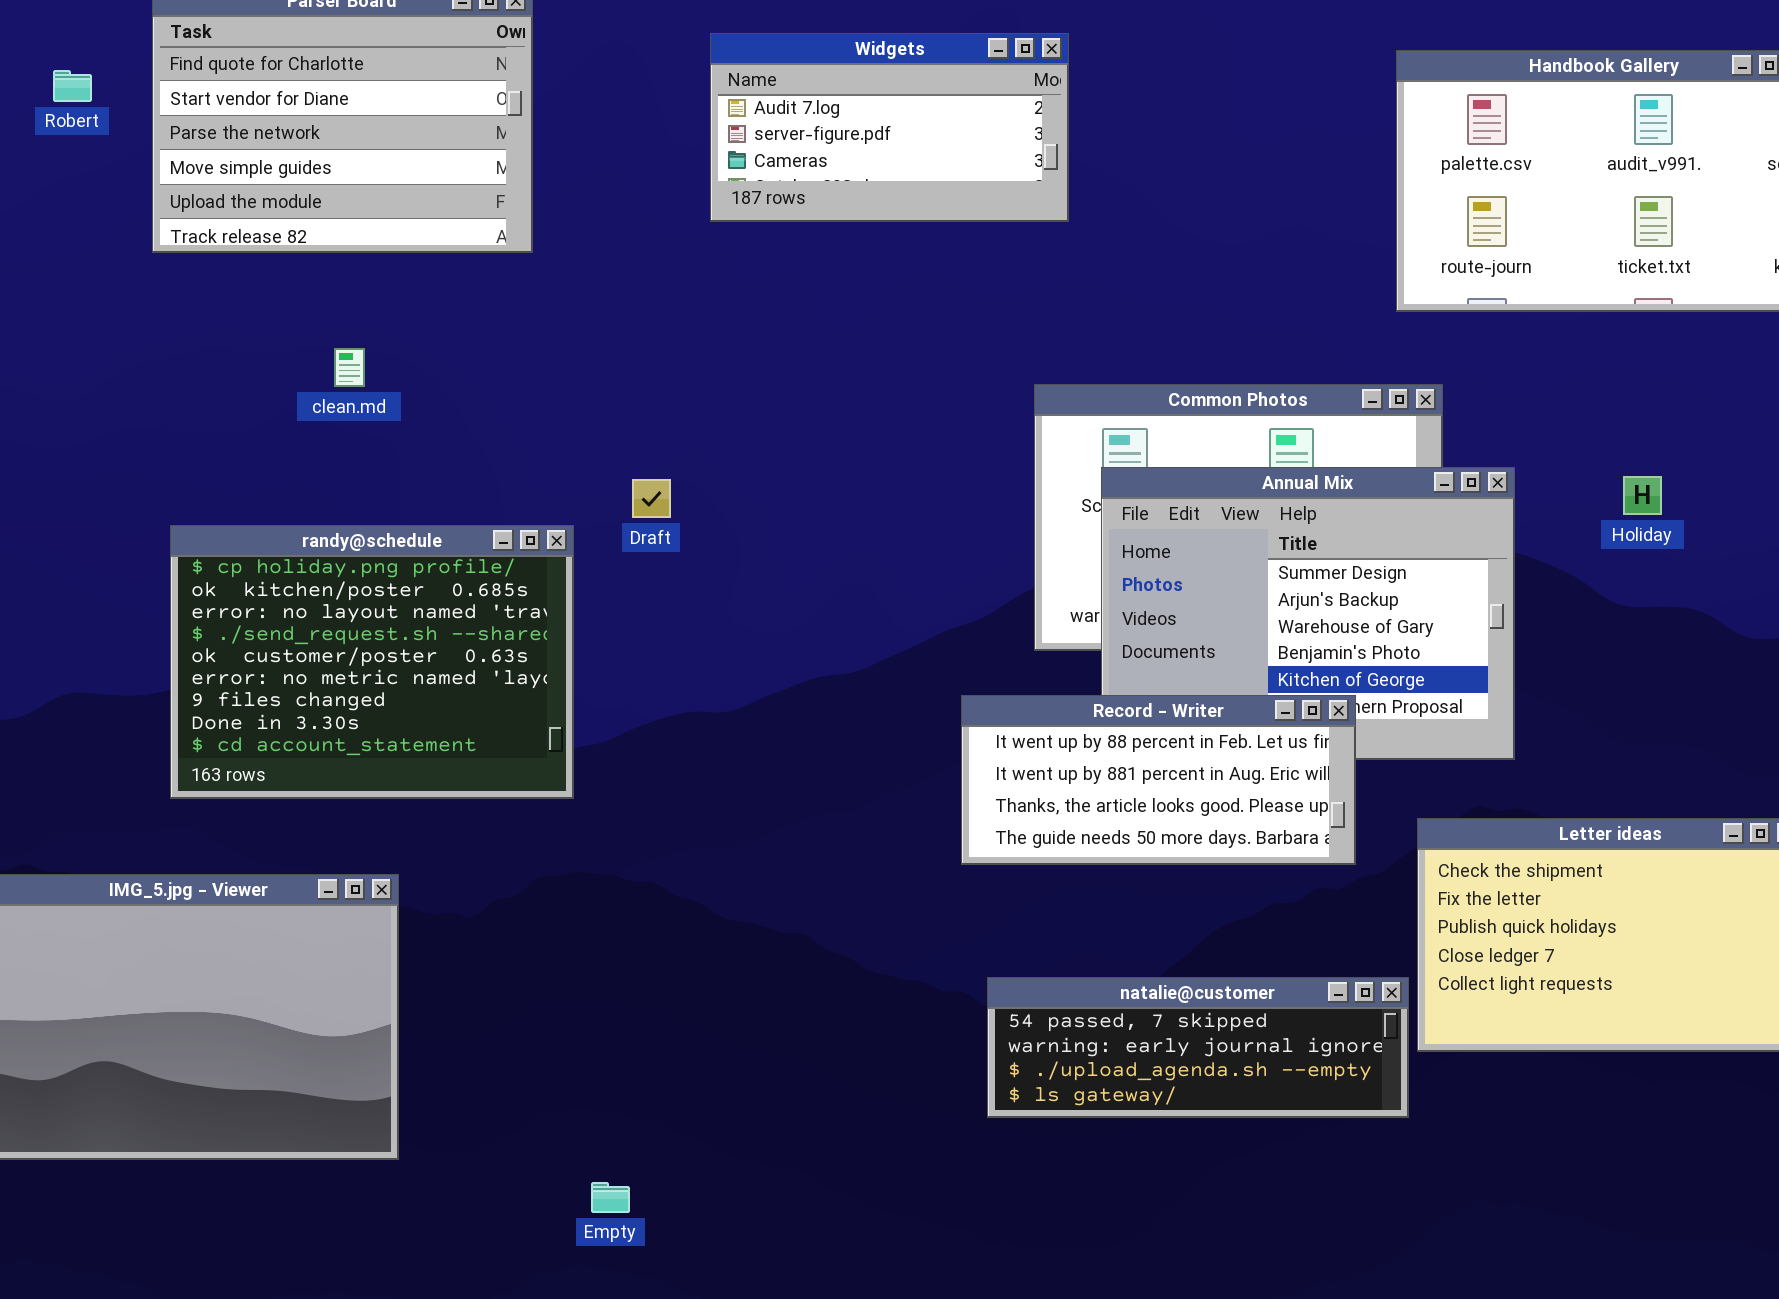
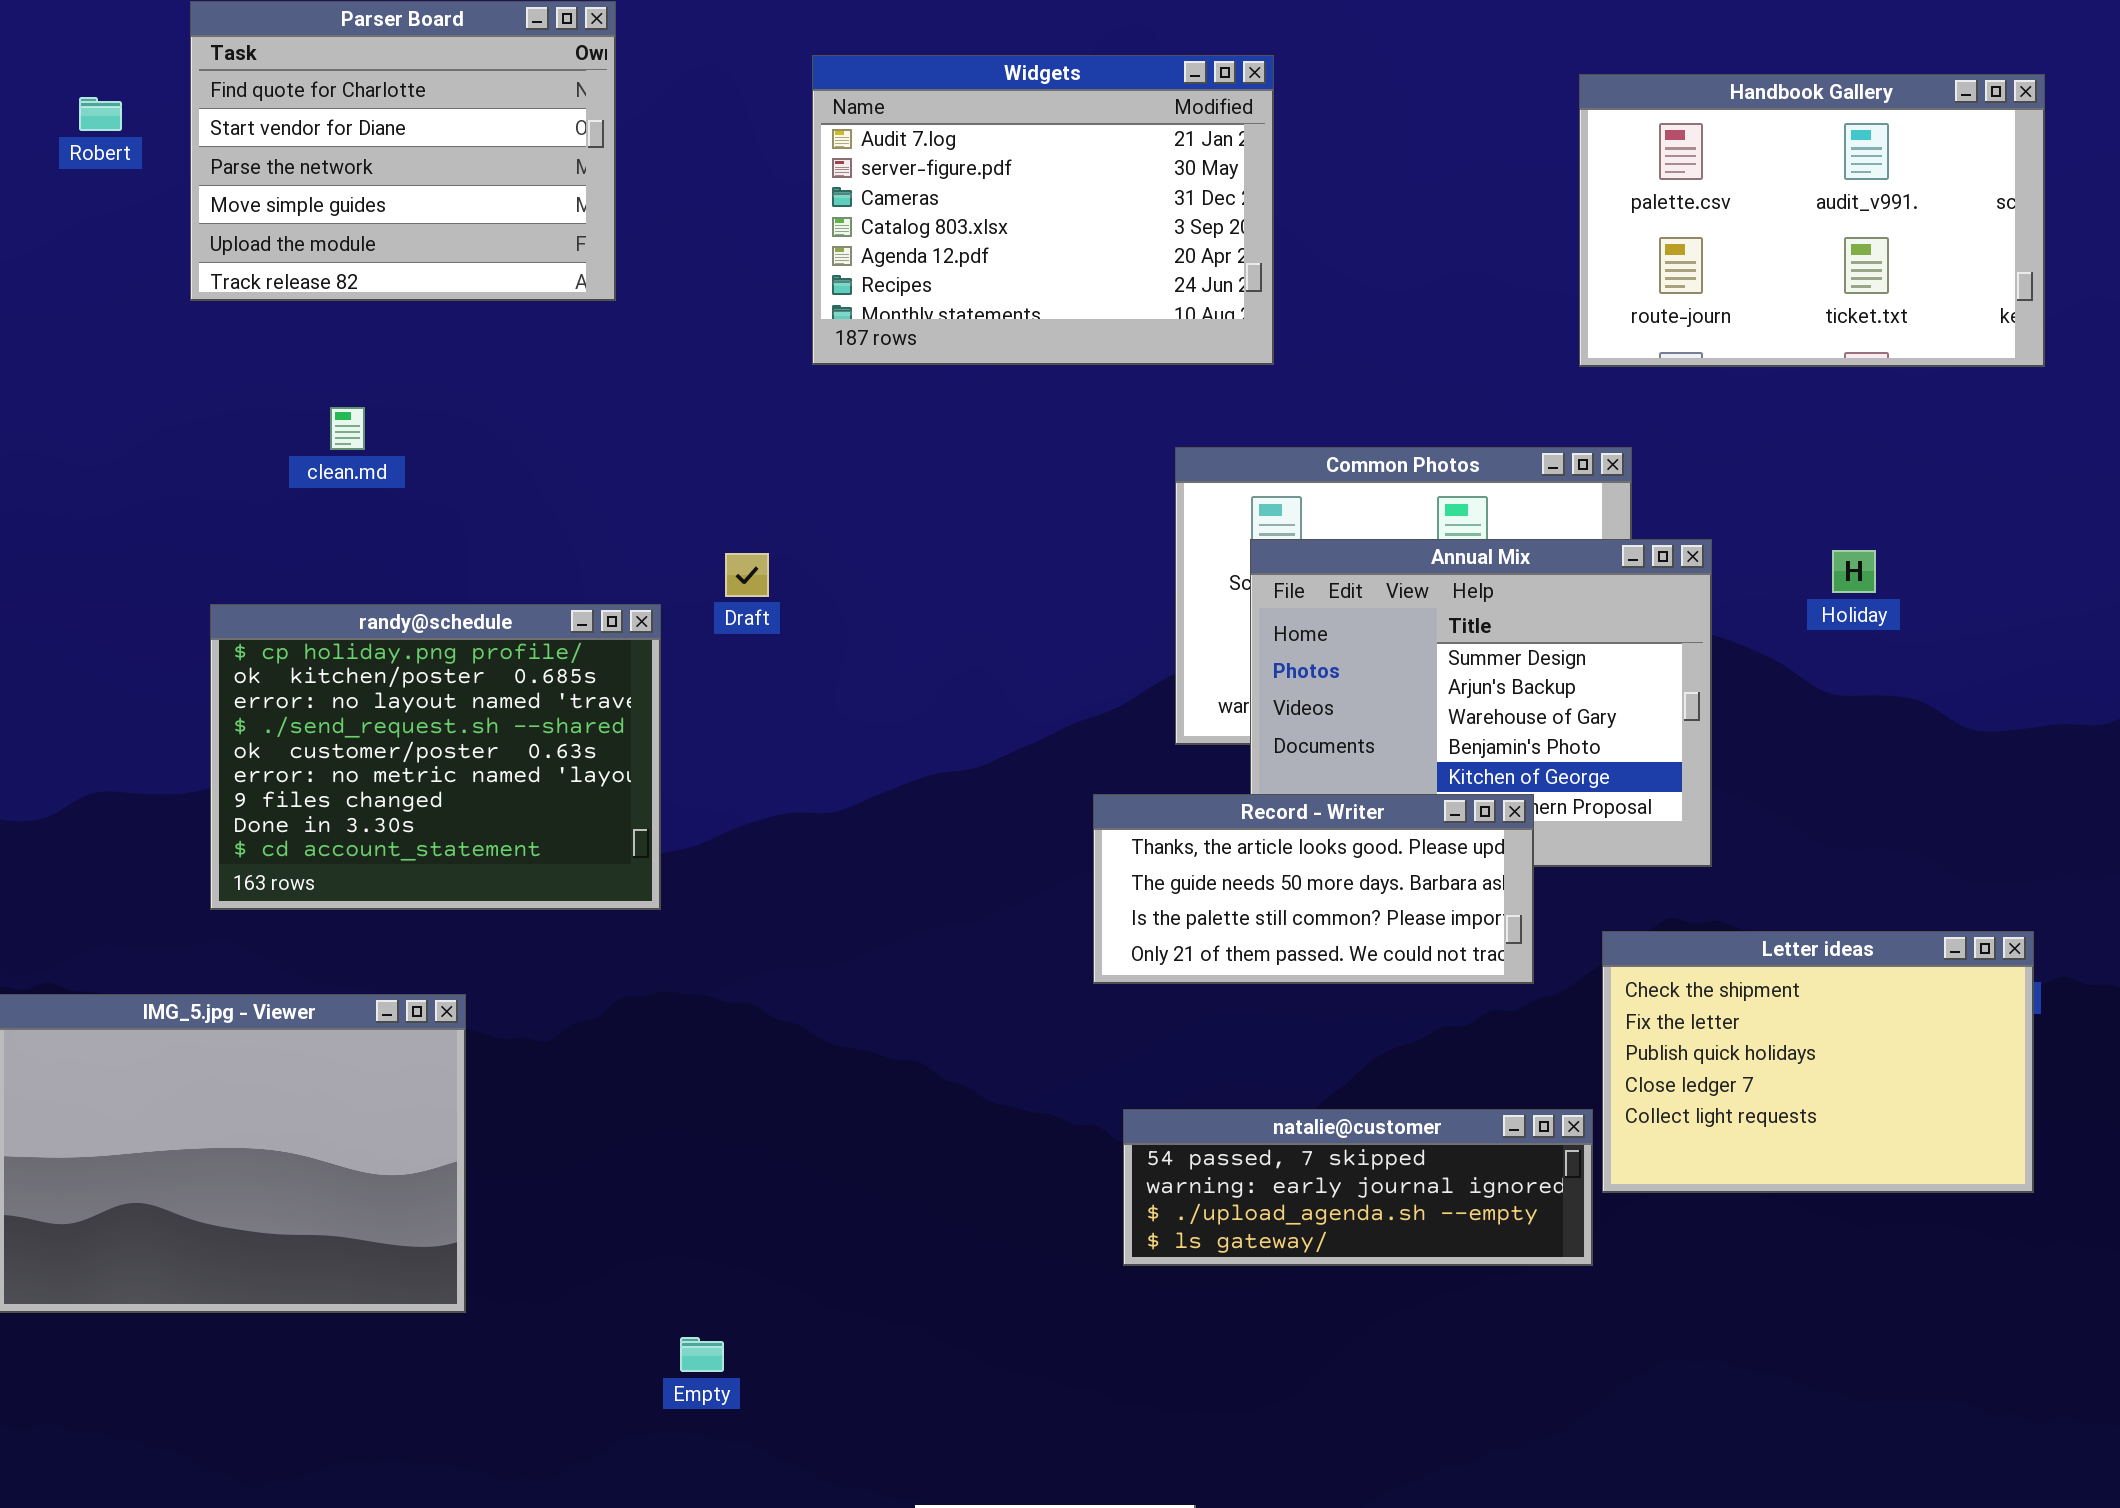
Widgets: [710,33,1069,222] -> [812,55,1274,365], resized
clean.md: [334,348,365,387] -> [330,407,365,450], moved
Record - Writer: [961,695,1356,865] -> [1093,794,1534,984], scrolled down 2 rows

